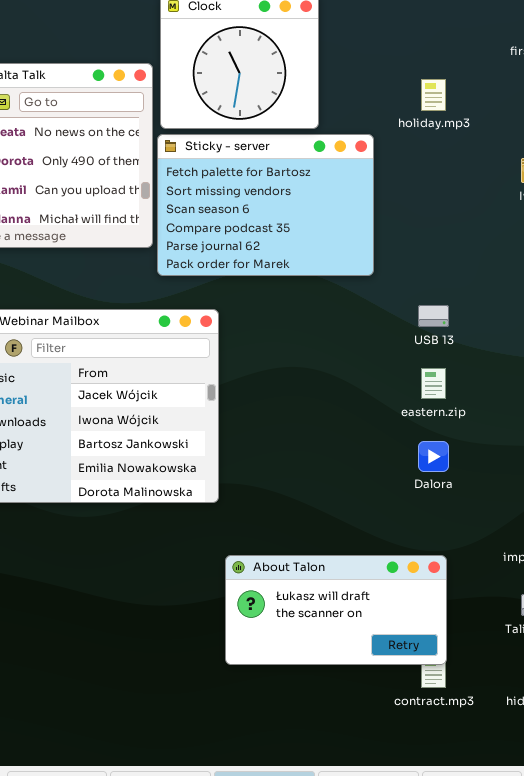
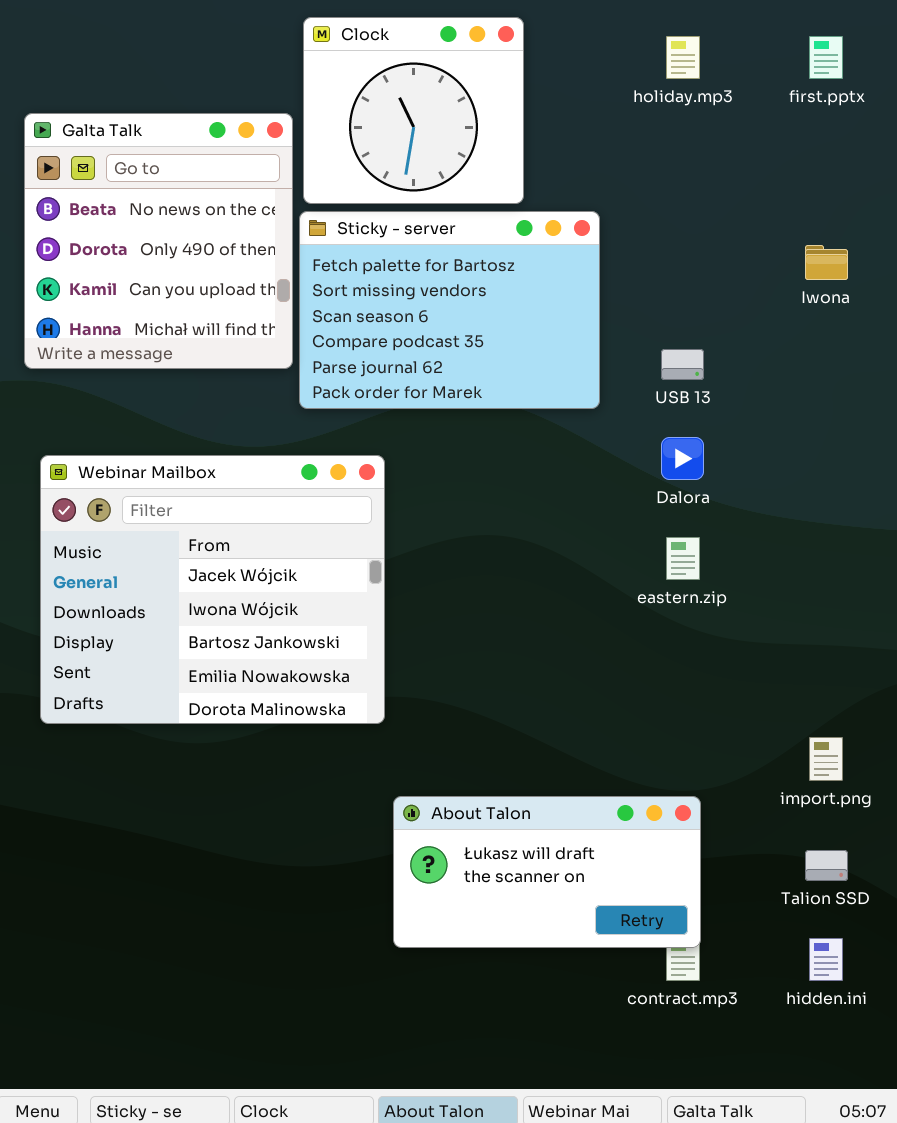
holiday.mp3: [421,79,446,111] -> [666,36,700,79], moved
USB 13: [418,305,449,327] -> [661,349,704,380], moved
Dalora: [418,441,449,472] -> [661,437,704,480], moved

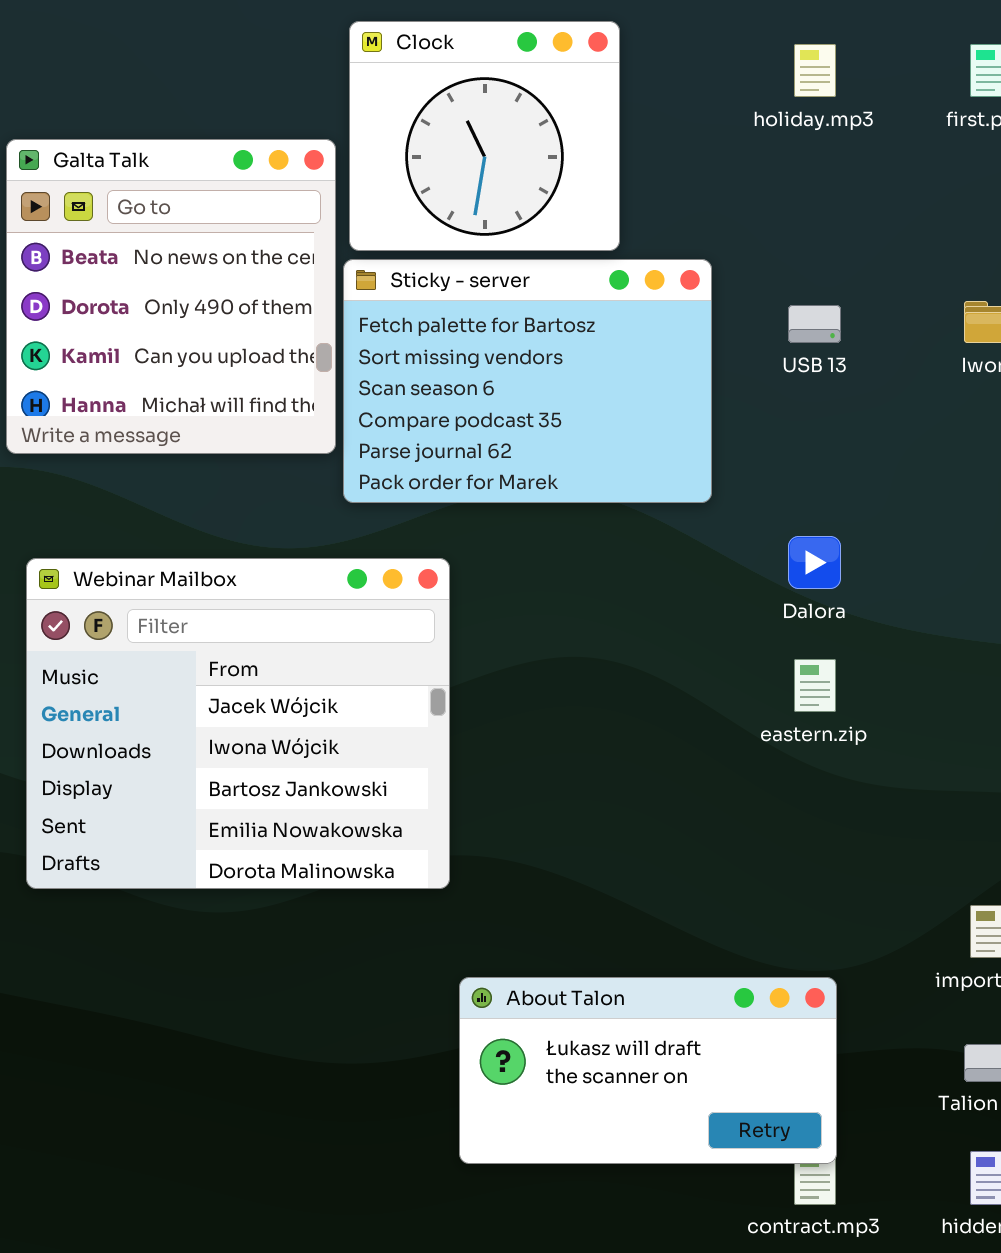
USB 13: [661,349,704,380] -> [788,305,841,343], moved

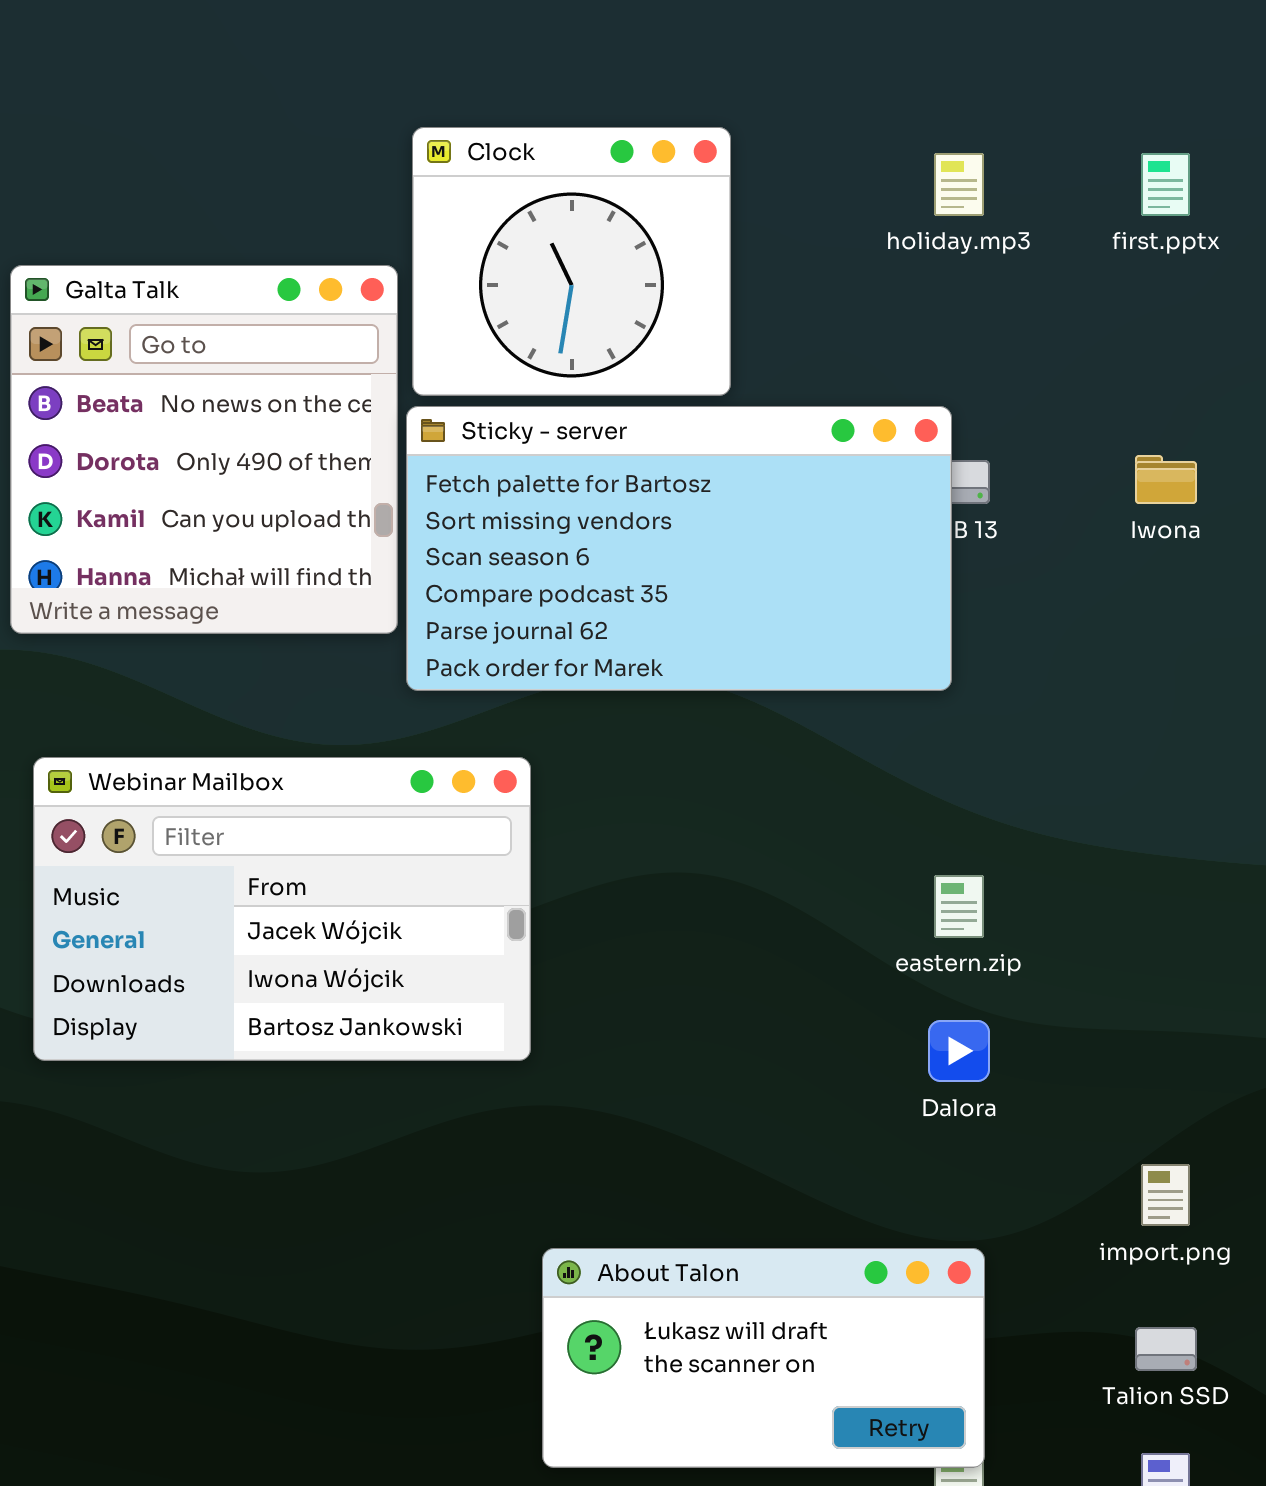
Sticky - server: [343,259,712,503] -> [406,406,952,691], resized
Dalora: [788,536,841,589] -> [928,1020,990,1082], moved
Webinar Mailbox: [26,558,450,889] -> [33,757,531,1061], resized

